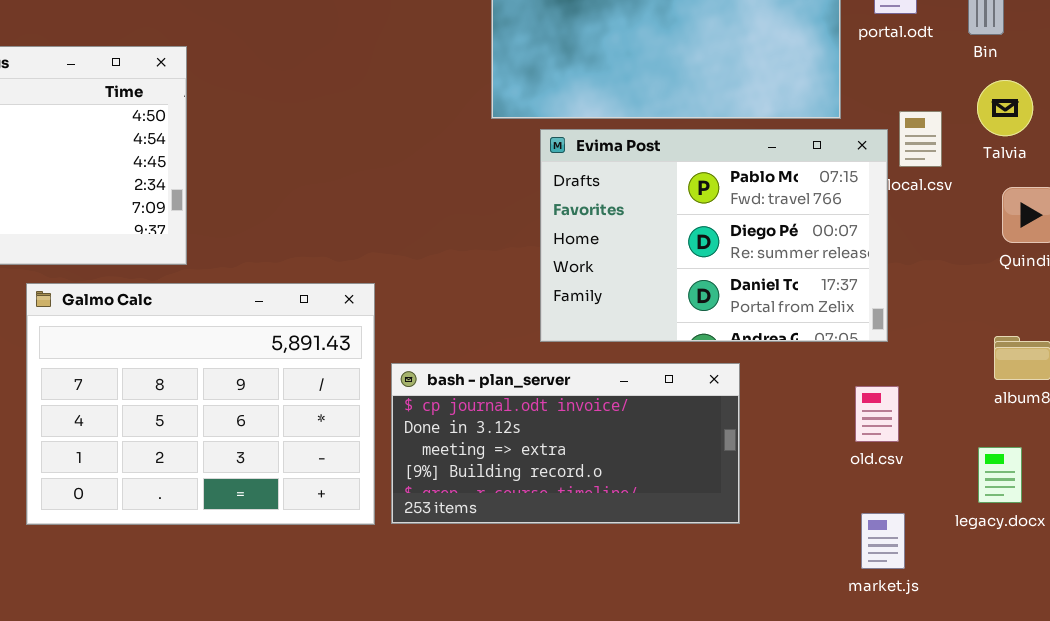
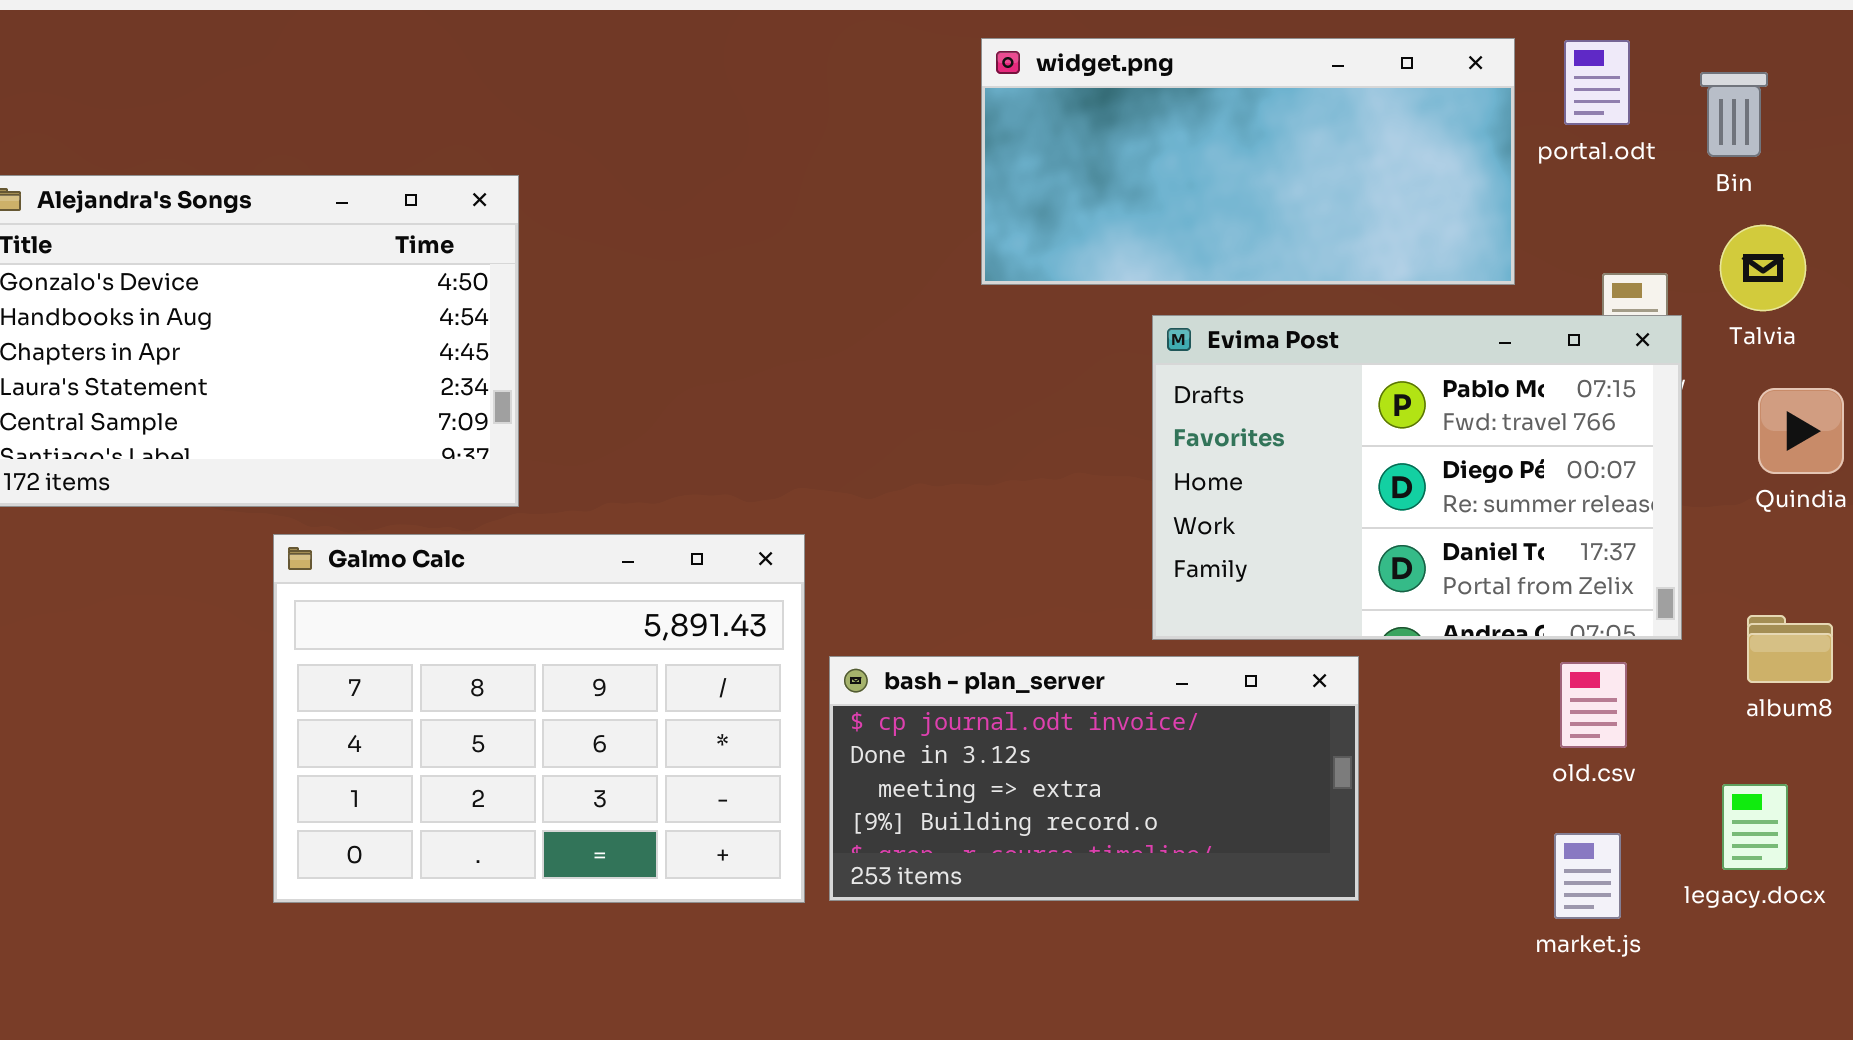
Evima Post: [540,129,888,342] -> [1152,315,1682,640], moved
old.csv: [855,386,899,442] -> [1560,662,1627,748], moved
market.js: [861,513,905,569] -> [1554,833,1621,919], moved

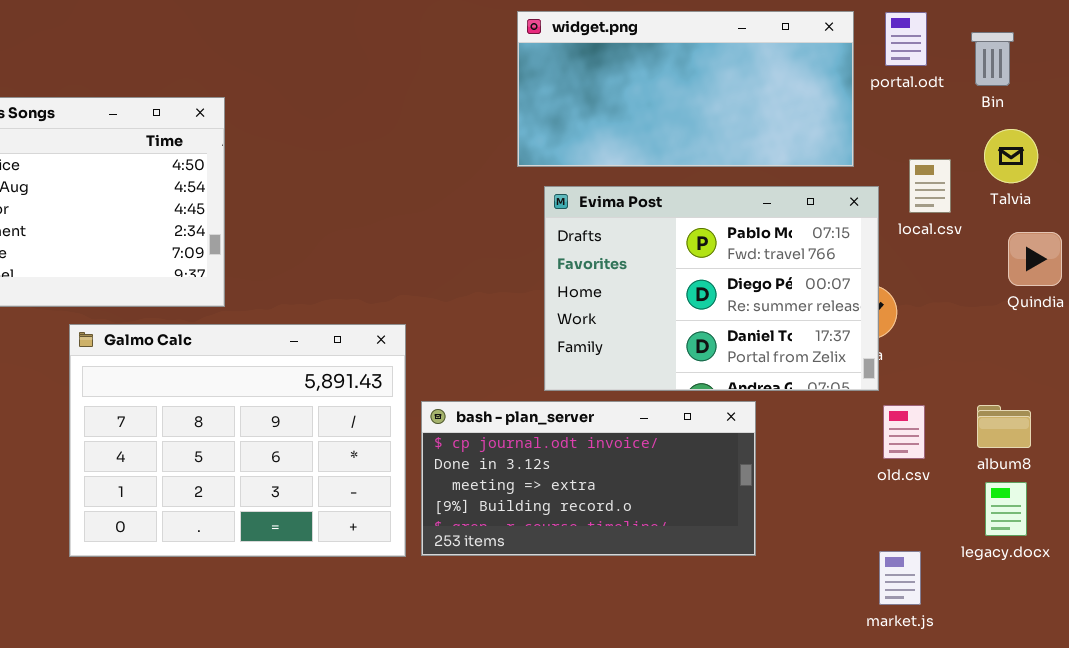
Evima Post: [1152,315,1682,640] -> [544,186,879,391], moved
album8: [1747,615,1833,683] -> [977,405,1031,448], moved
market.js: [1554,833,1621,919] -> [879,551,921,605], moved

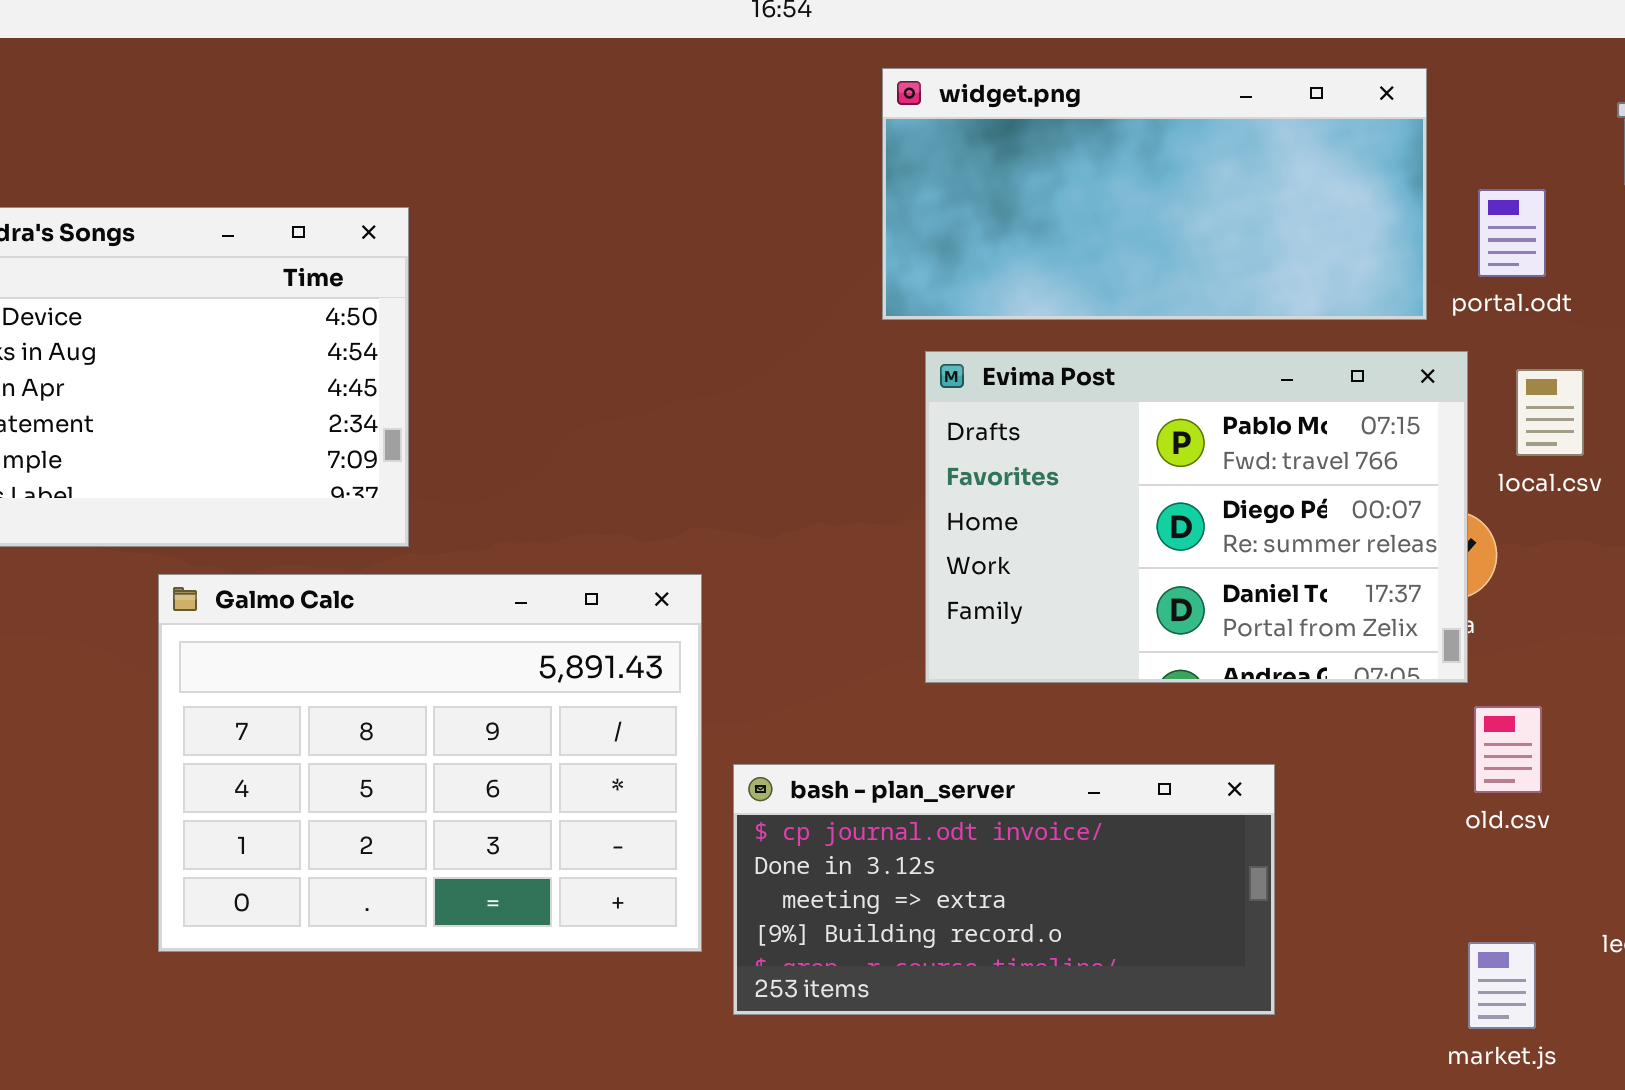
portal.odt: [885,12,927,66] -> [1478,189,1546,277], moved
local.csv: [909,159,951,213] -> [1516,369,1584,456], moved
bash - plan_server: [421,401,756,556] -> [733,764,1275,1015], moved

